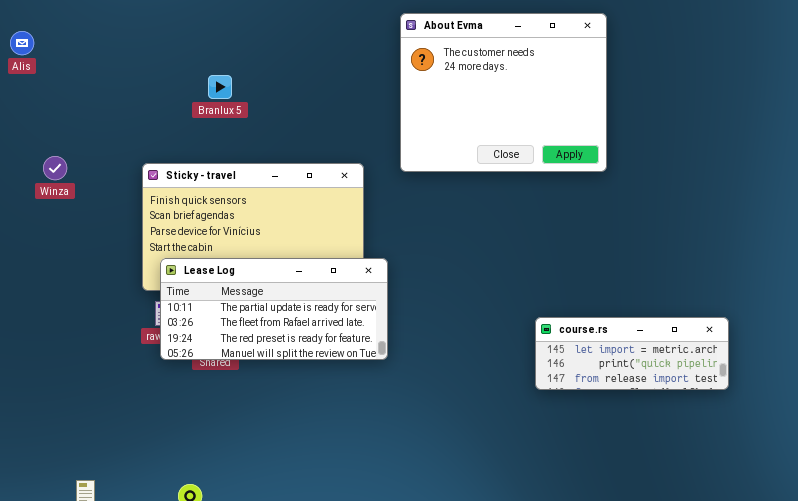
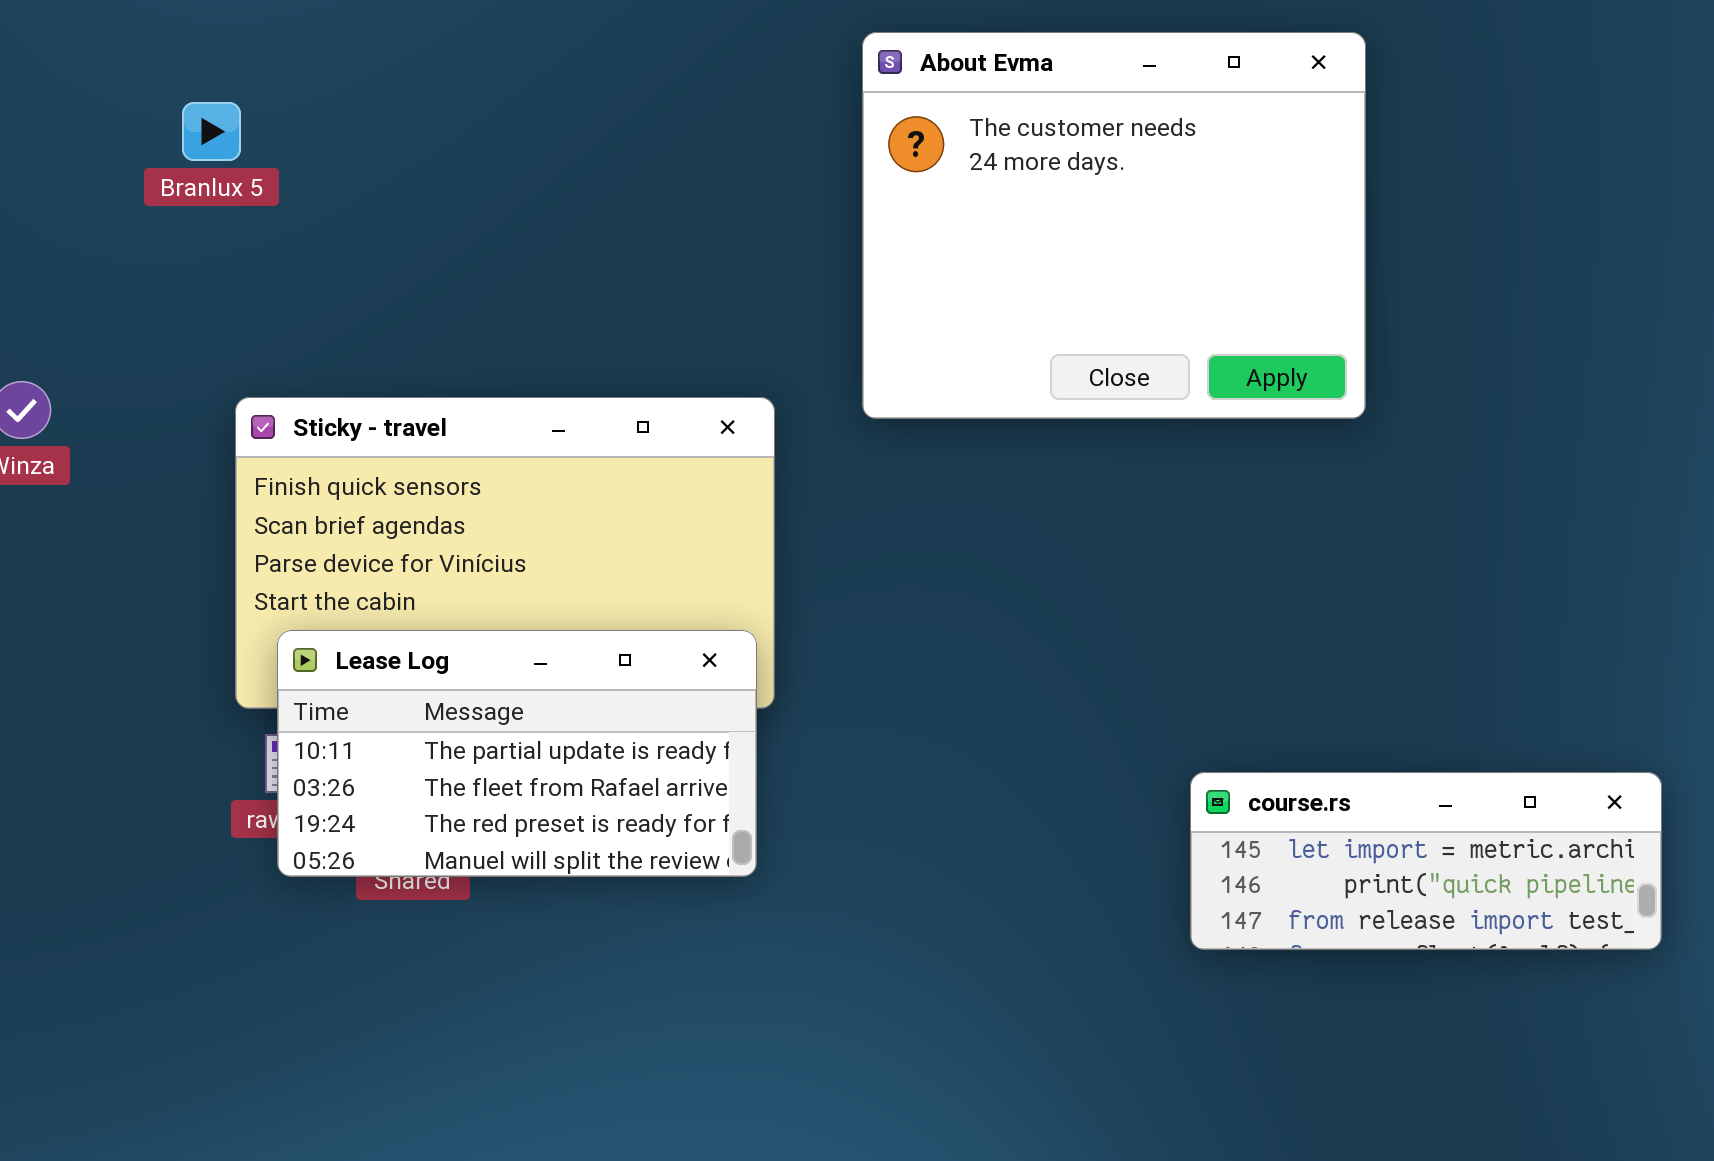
Branlux 5: [208,75,232,99] -> [182,102,241,161], moved
Lease Log: [160,258,388,360] -> [277,630,757,877], resized

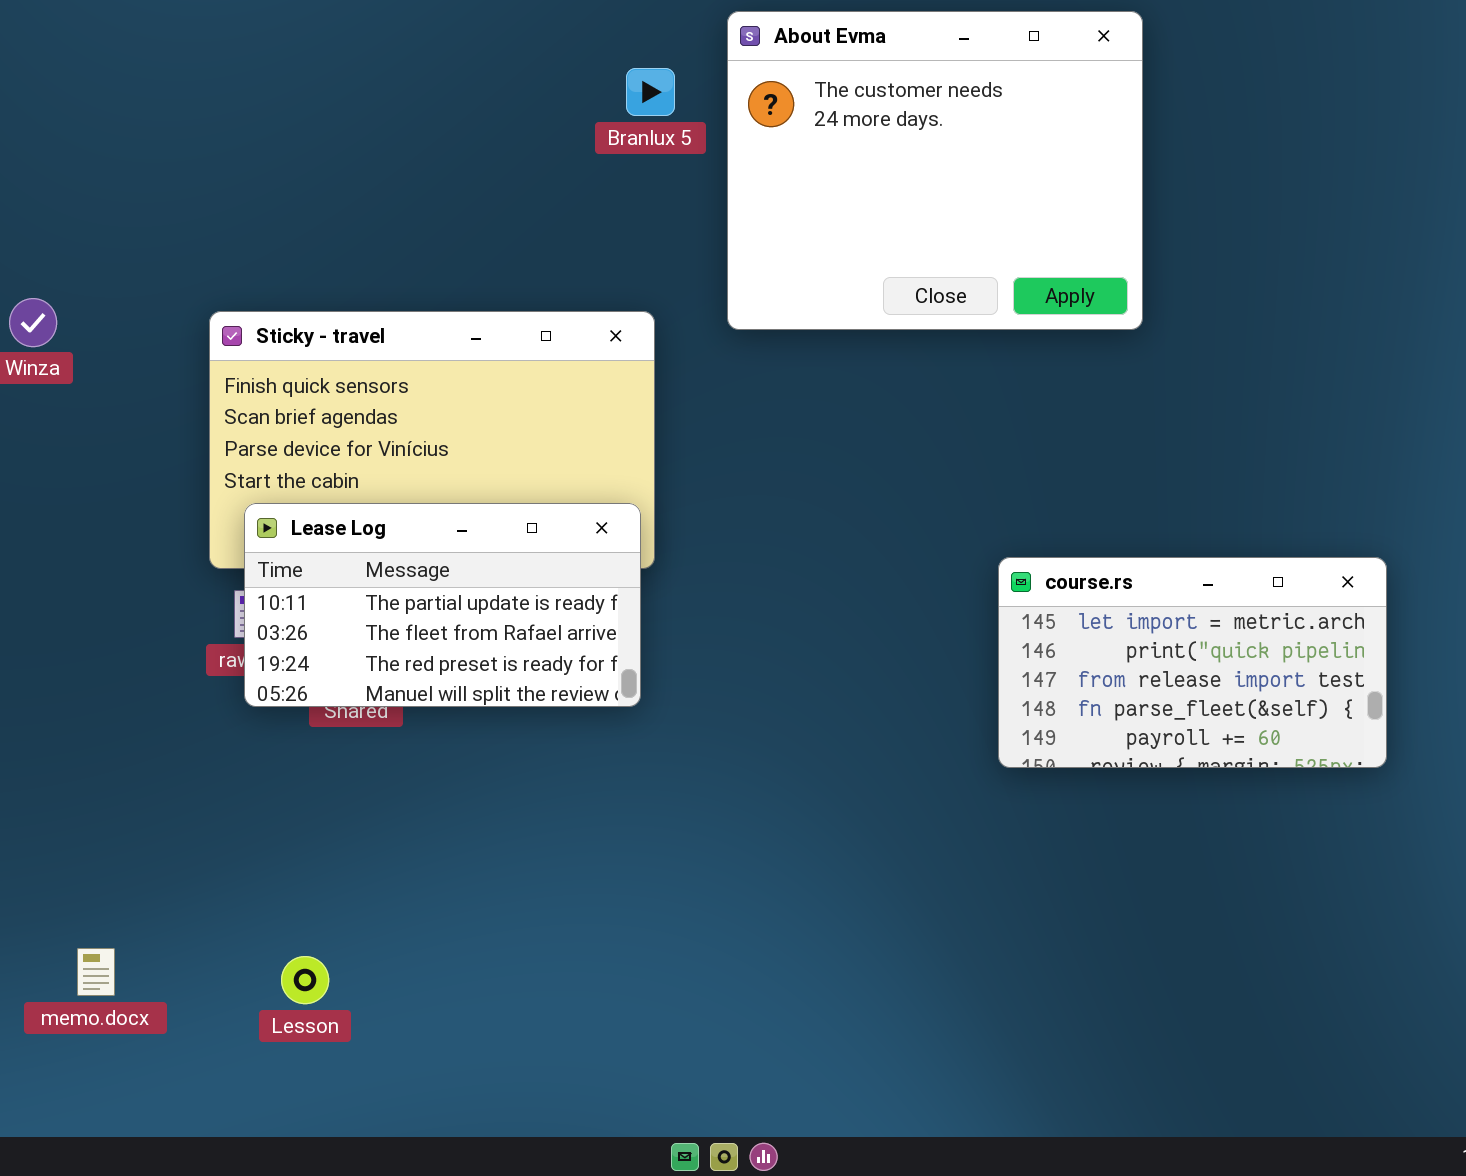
Branlux 5: [182,102,241,161] -> [626,68,675,116], moved
course.rs: [1190,772,1662,950] -> [998,557,1387,768], resized

